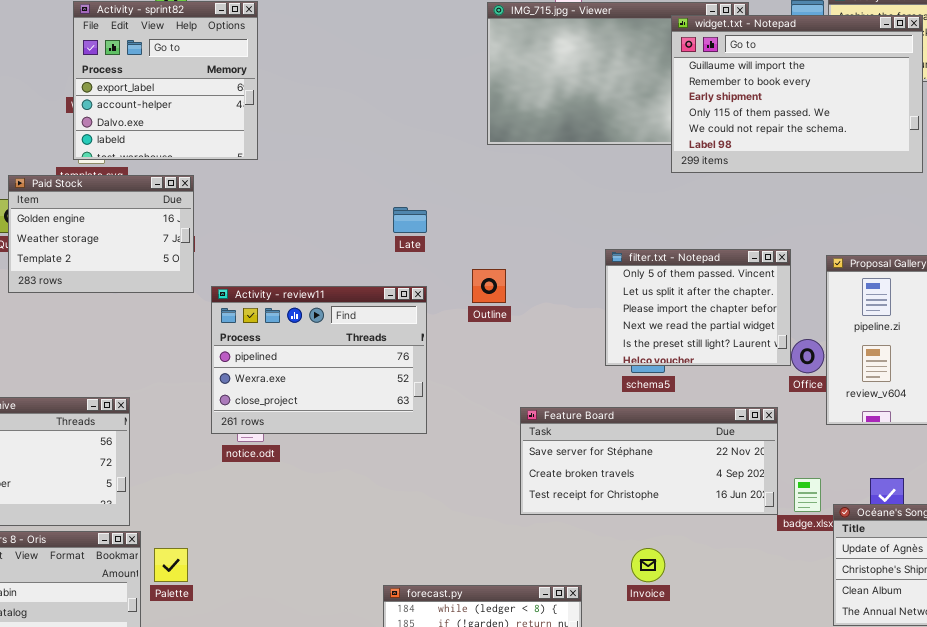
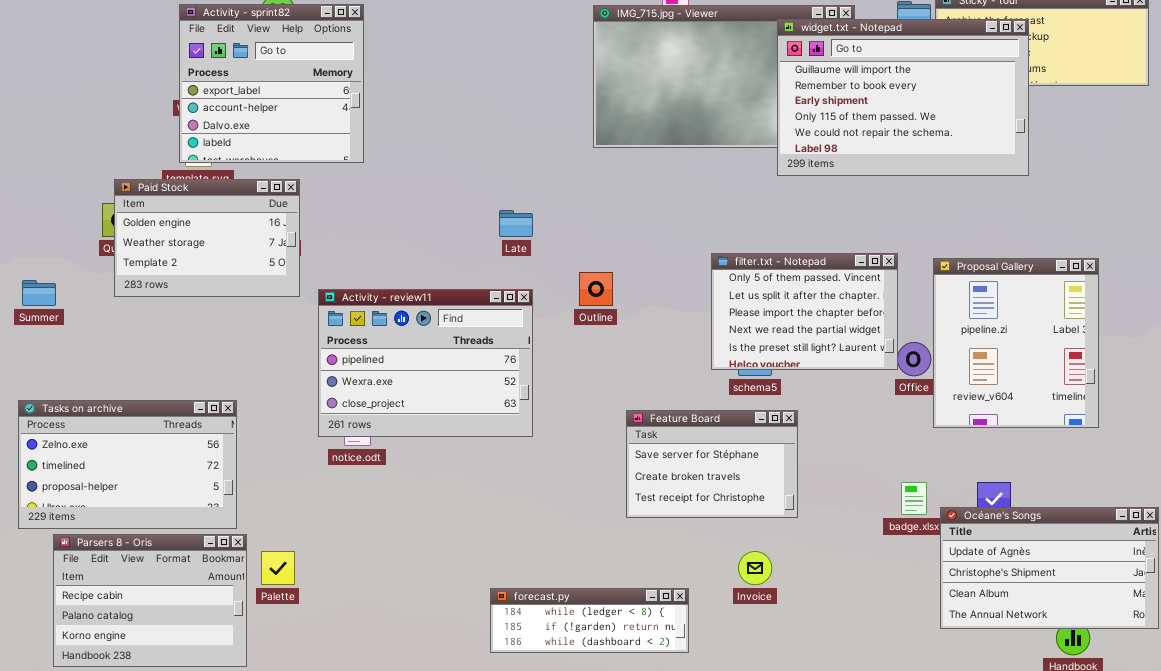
Feature Board: [520,407,778,515] -> [626,410,798,518], resized

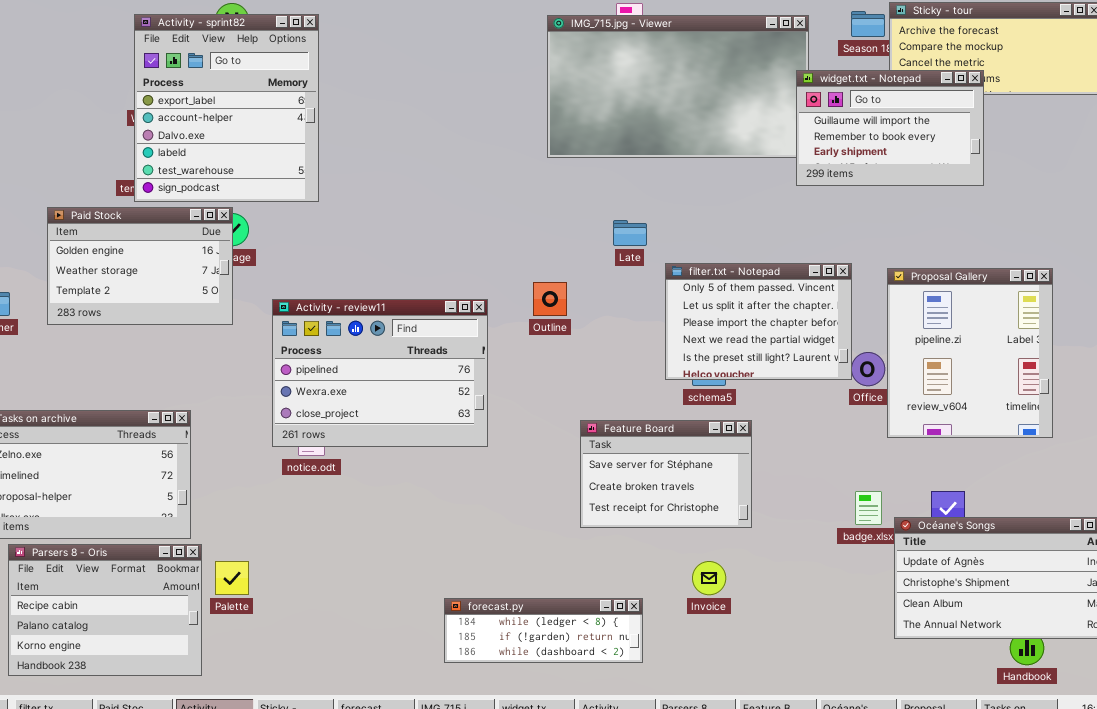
Activity - sprint82: [179,4,364,163] -> [134,14,319,202], resized
widget.txt - Notepad: [777,19,1029,176] -> [796,70,984,186], resized
Paid Stock: [114,179,300,297] -> [47,207,233,325], moved
Late: [499,210,533,237] -> [613,220,647,246], moved

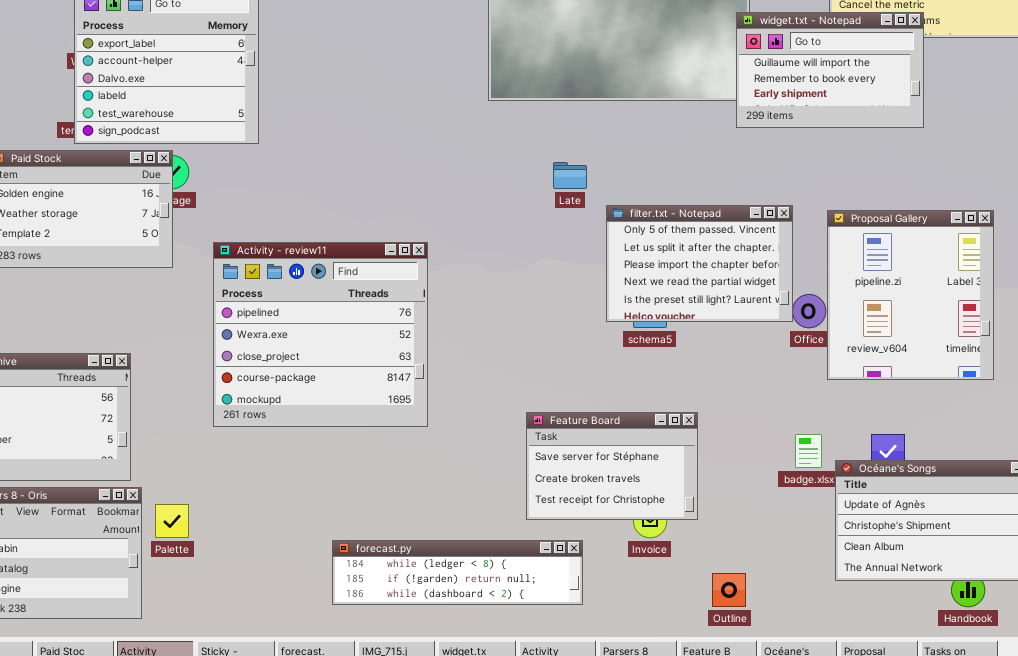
Outline: [533,282,567,316] -> [712,573,746,607], moved
Activity - review11: [272,299,488,447] -> [213,242,428,427], resized
Feature Board: [580,420,752,528] -> [526,412,698,520], moved
forecast.py: [444,598,643,663] -> [332,540,583,605], resized

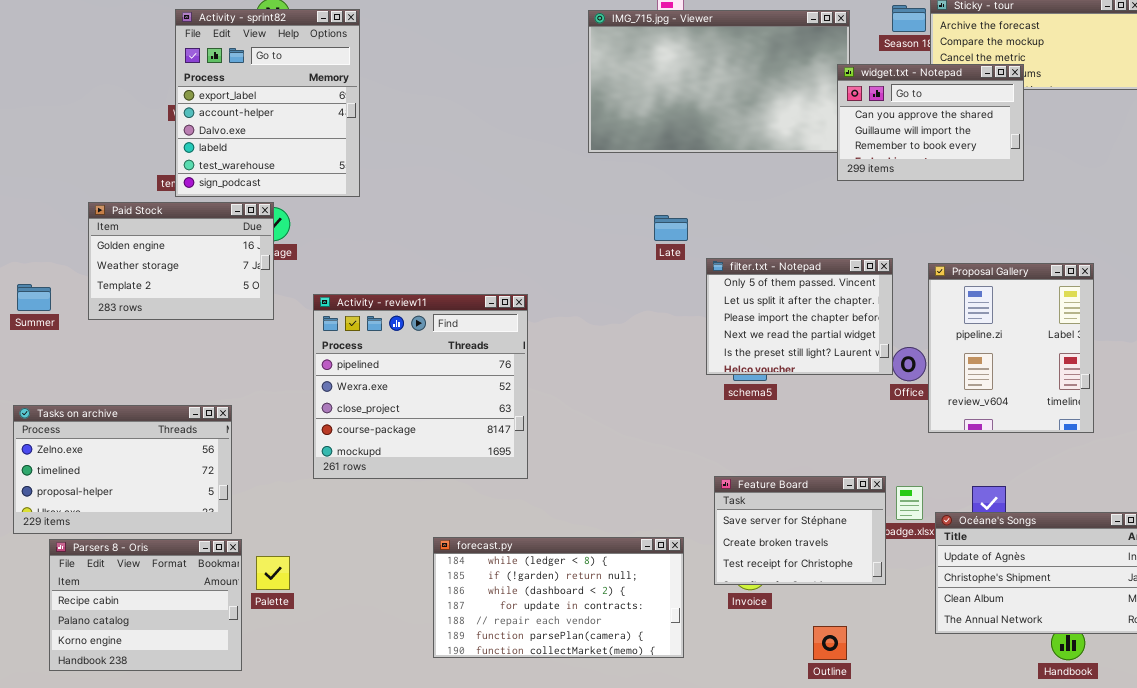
widget.txt - Notepad: [736,12,924,128] -> [837,64,1024,181], scrolled up 1 row
Feature Board: [526,412,698,520] -> [714,476,886,585], moved
forecast.py: [332,540,583,605] -> [433,537,684,658], resized

